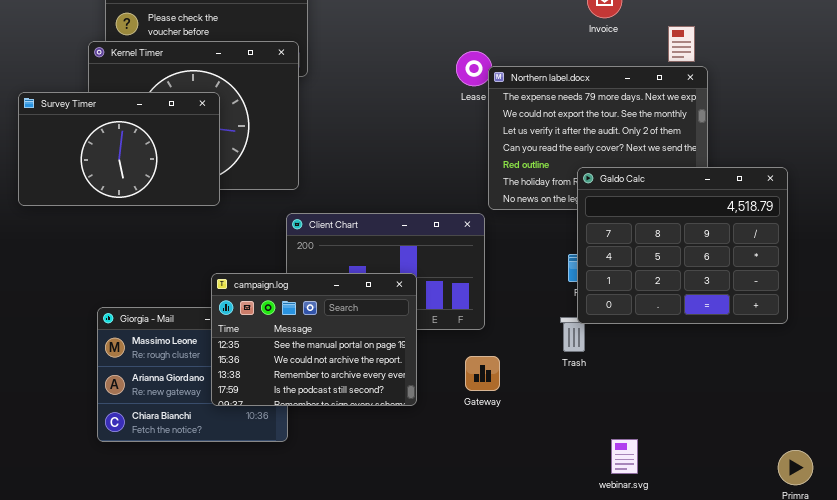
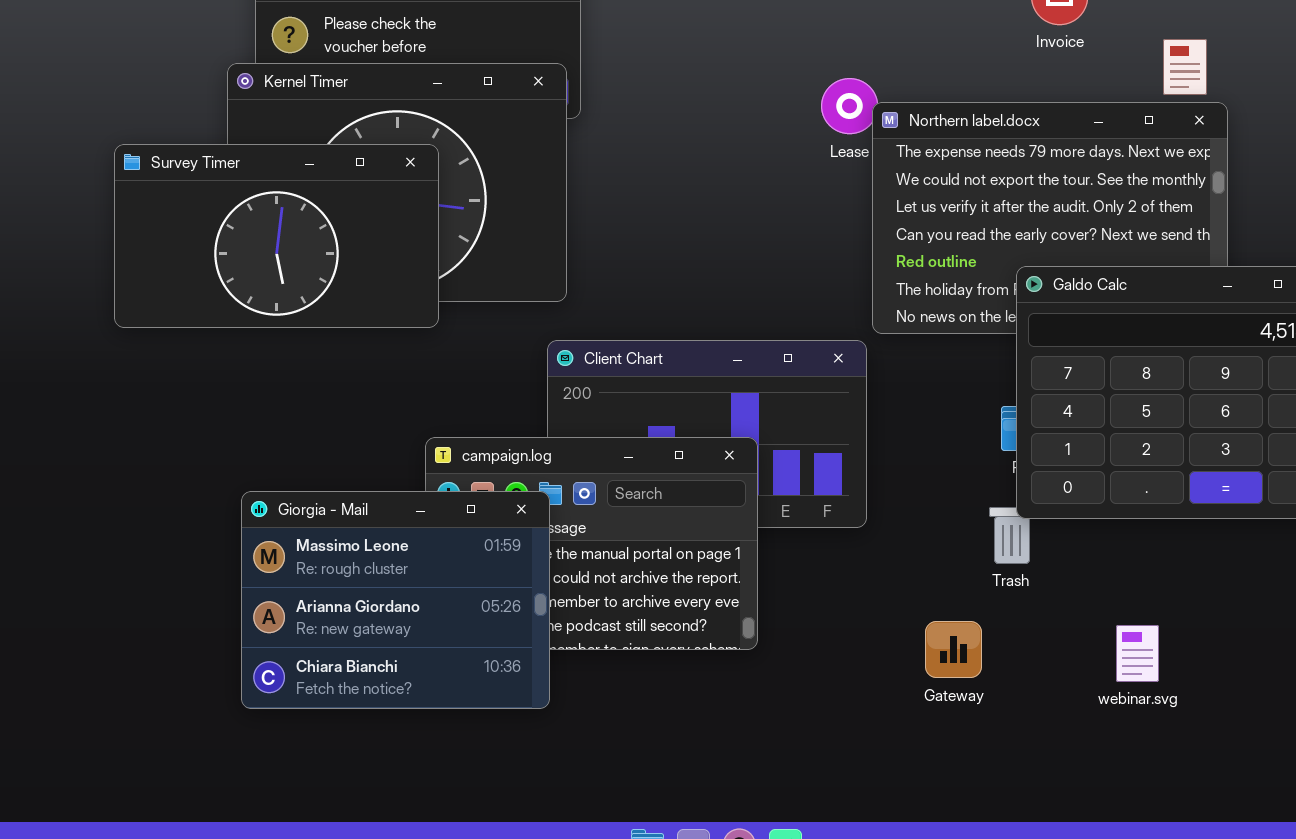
Giorgia - Mail: [97,307,288,442] -> [241,491,550,709], raised
Gateway: [465,356,500,391] -> [925,621,982,678], moved
webinar.svg: [611,439,638,474] -> [1116,625,1159,682], moved

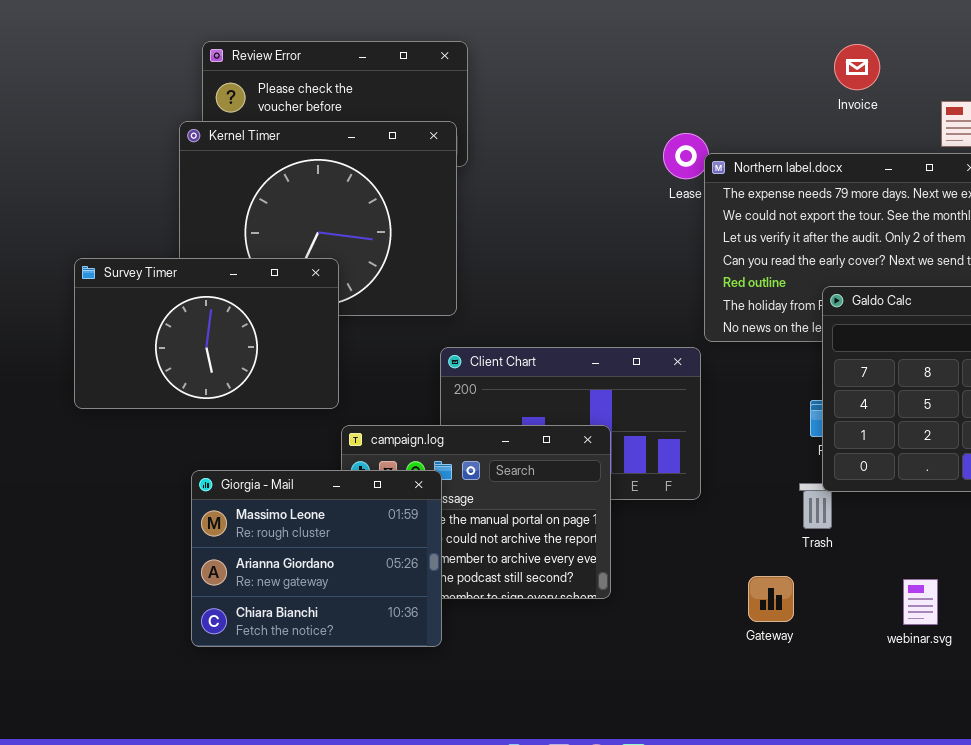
Survey Timer: [114,144,439,328] -> [74,258,339,409], moved

